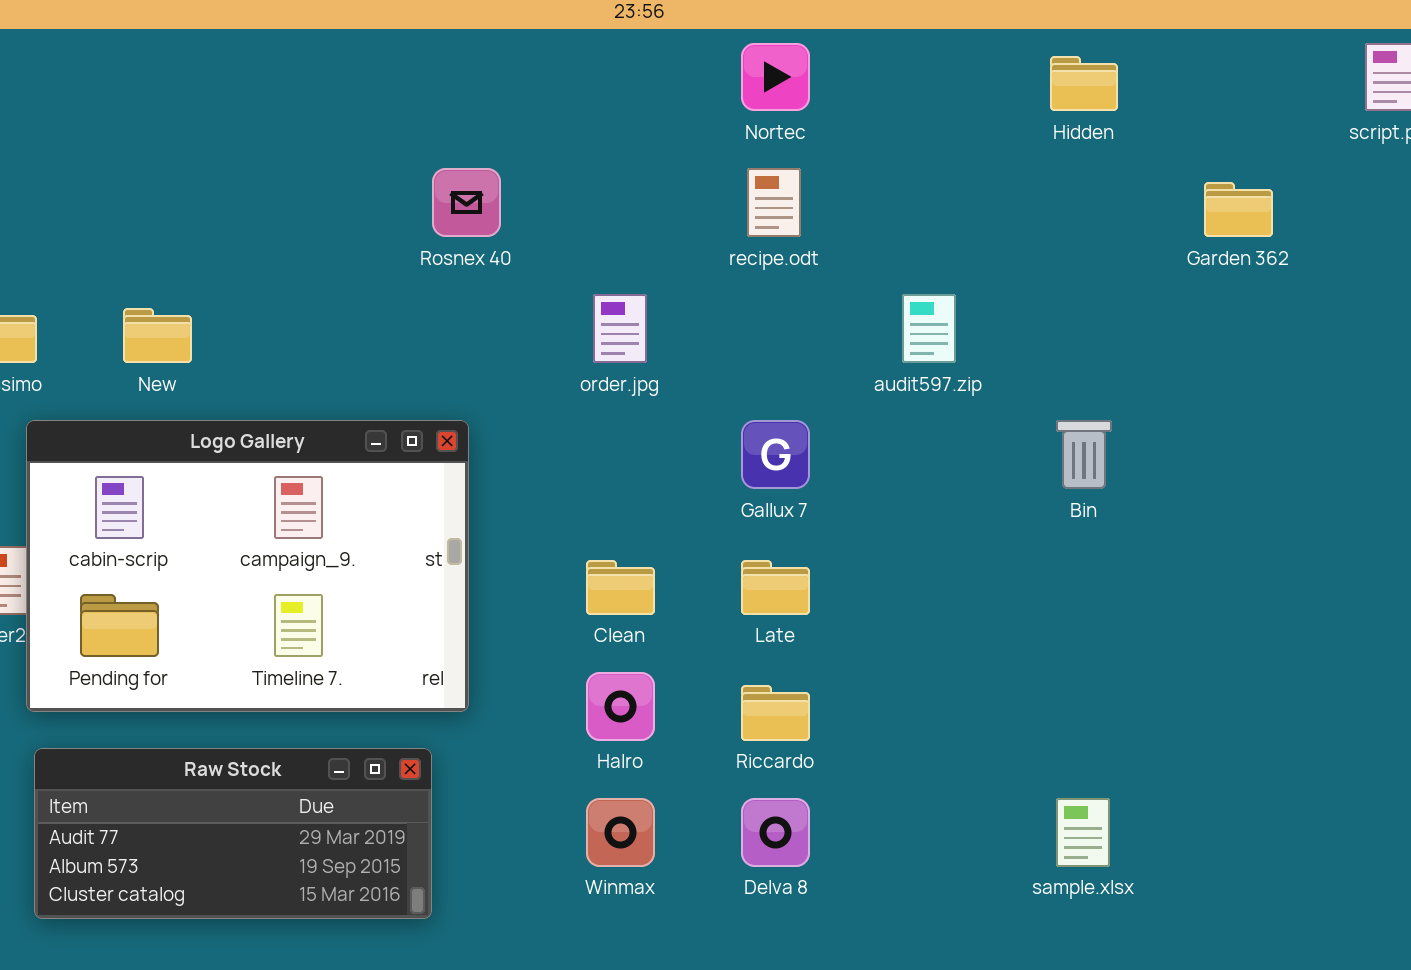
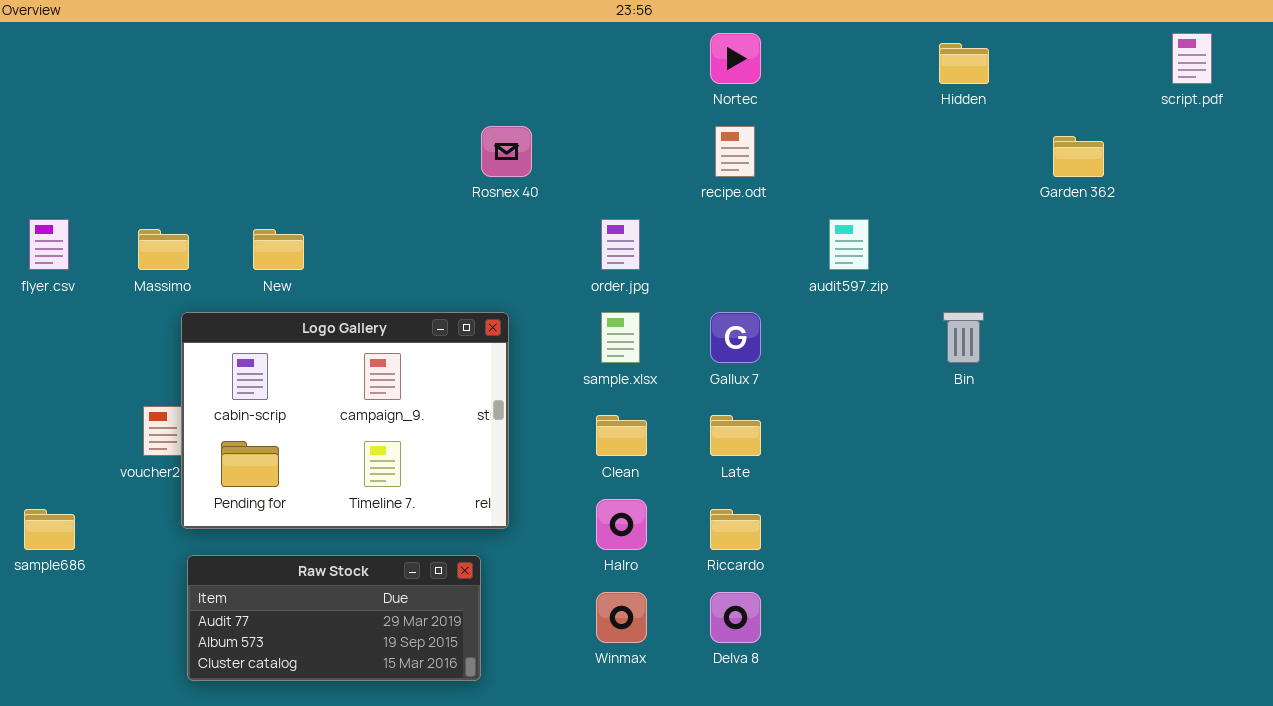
sample.xlsx: [1056,798,1110,867] -> [601,312,640,363], moved

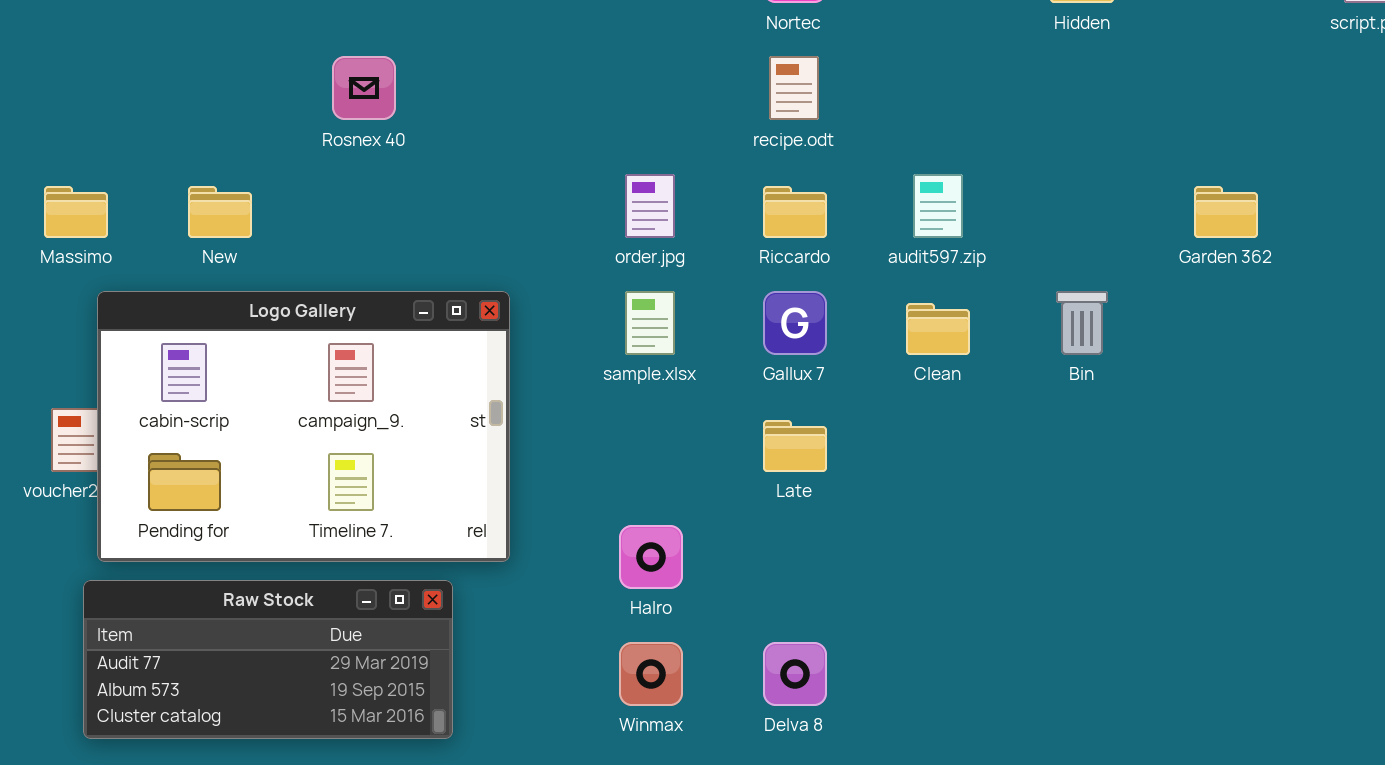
Rosnex 40: [481,126,532,177] -> [332,56,396,120], moved
Garden 362: [1053,136,1104,177] -> [1194,186,1258,238], moved
Clean: [596,415,647,456] -> [906,303,970,355], moved
Riccardo: [710,509,761,550] -> [763,186,827,238], moved
Raw Stock: [187,555,481,681] -> [83,580,453,739], moved

